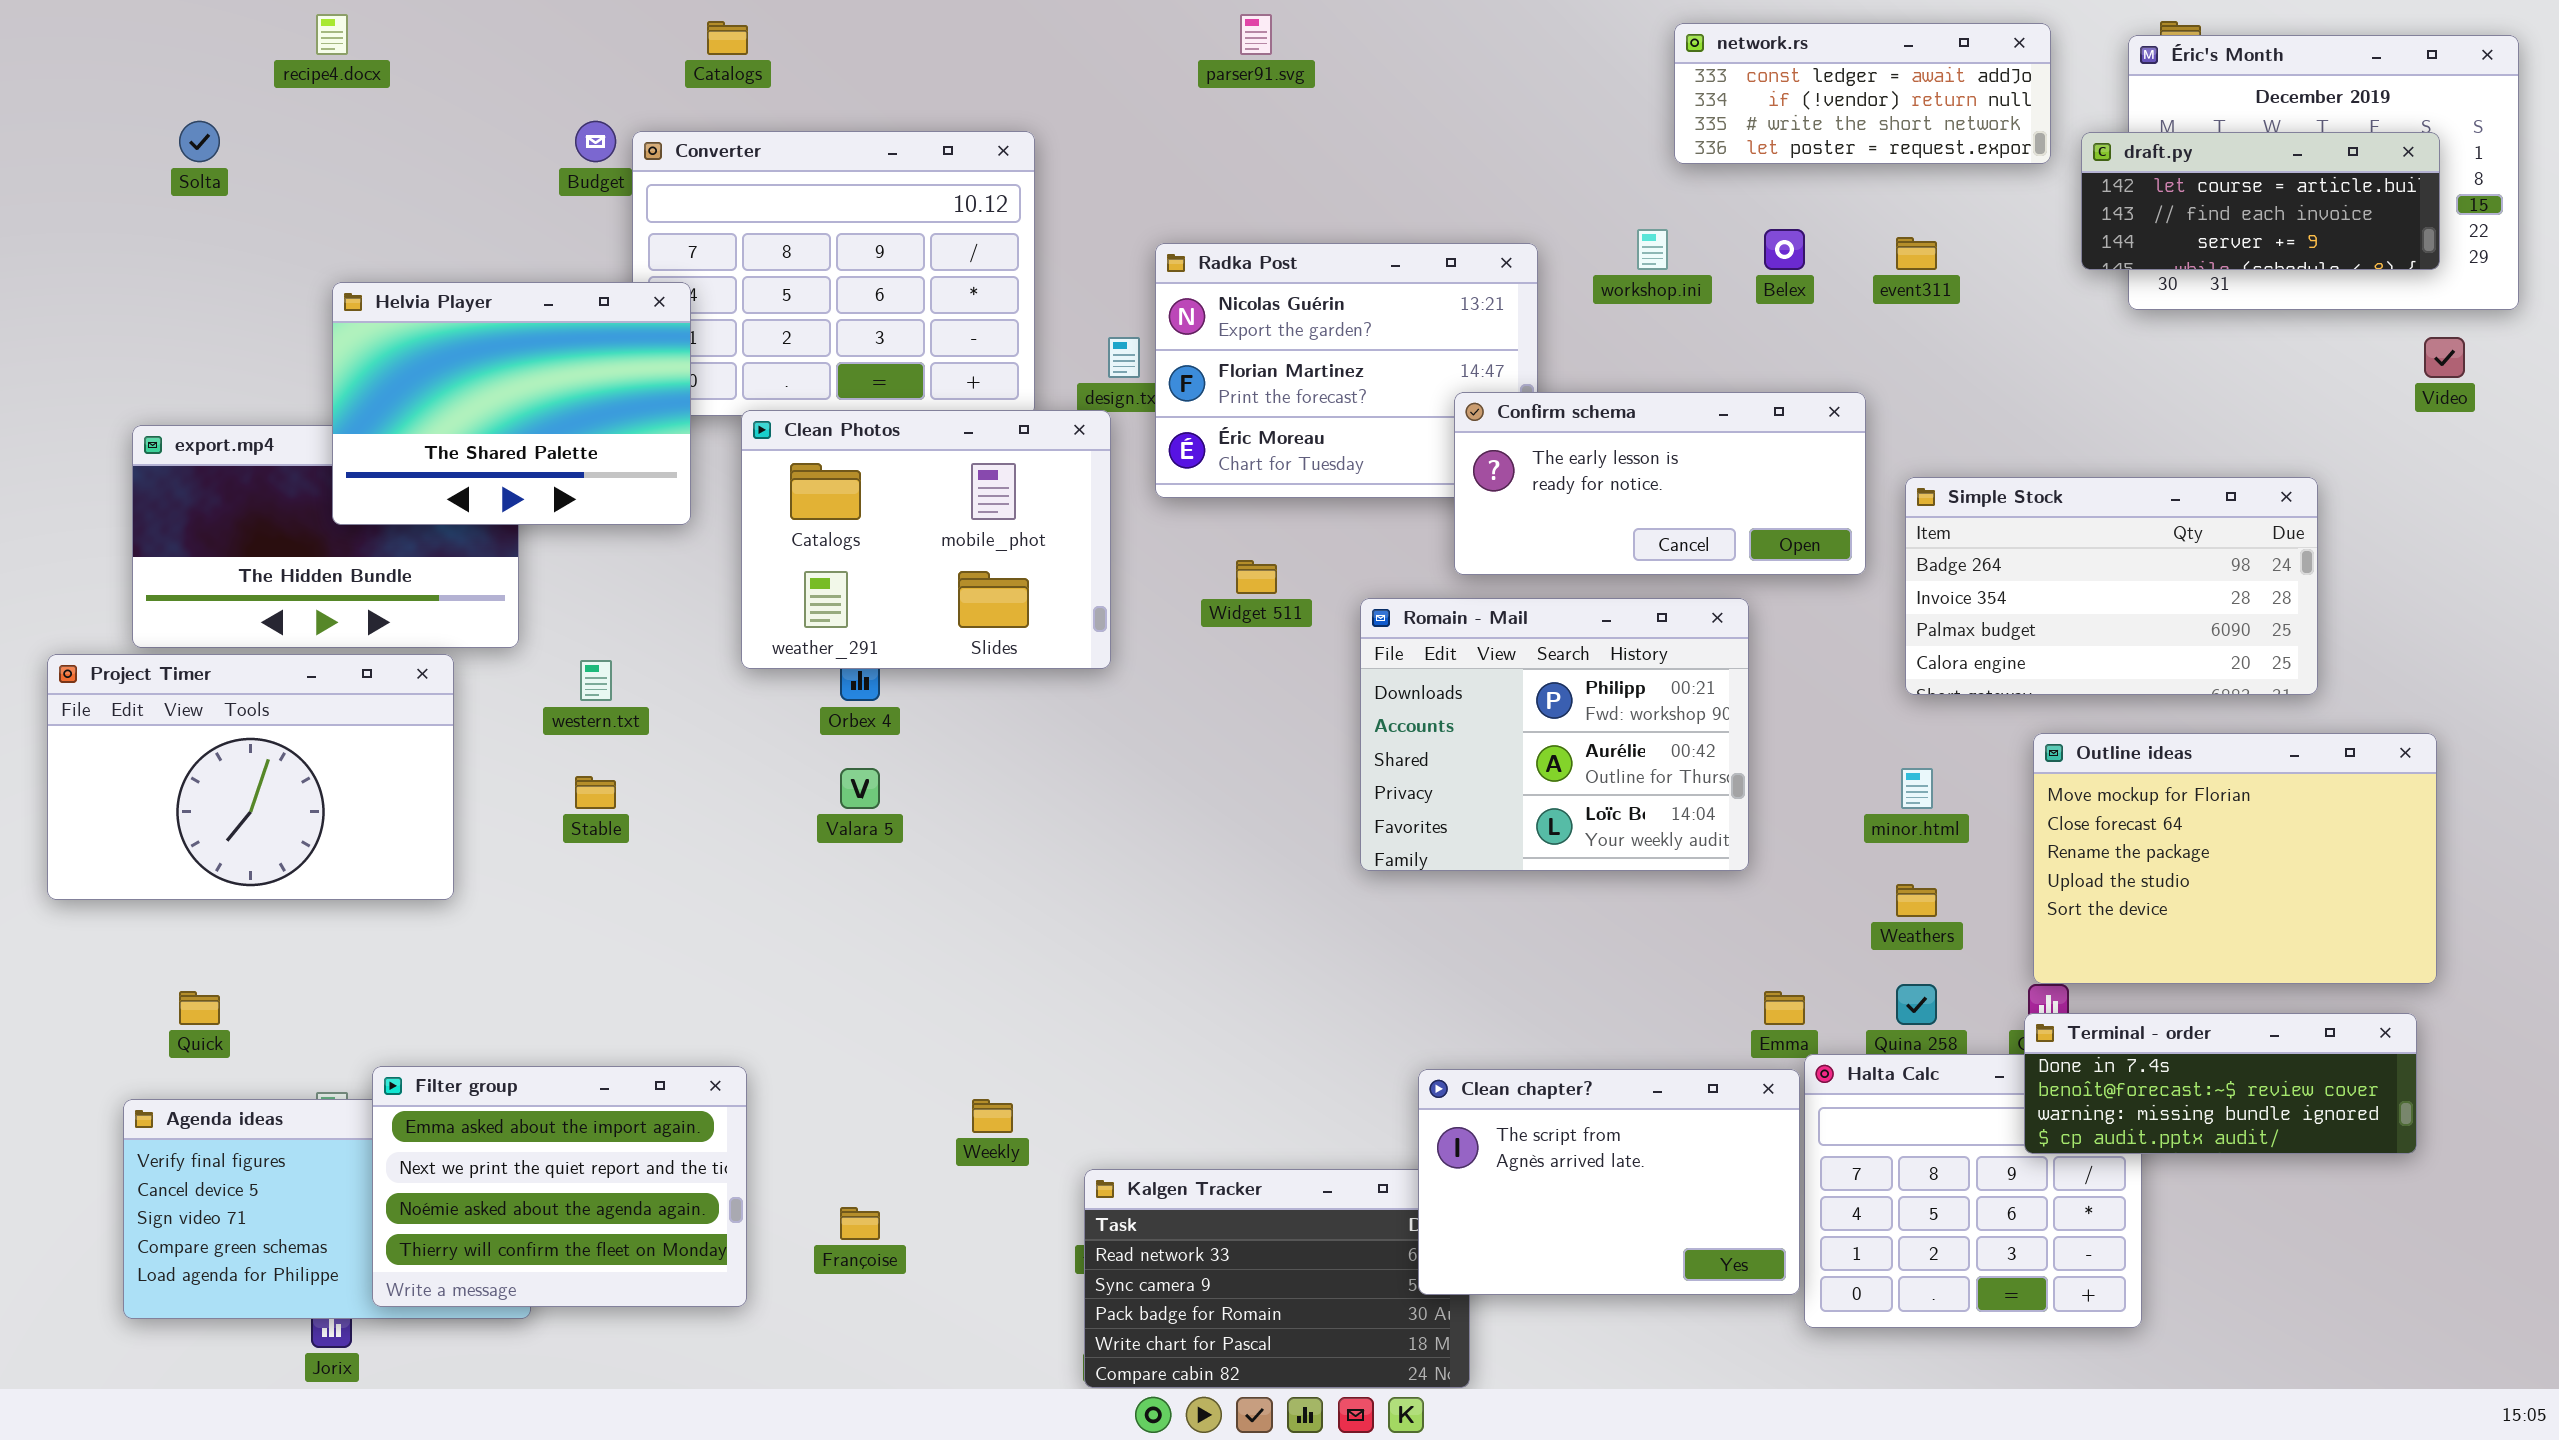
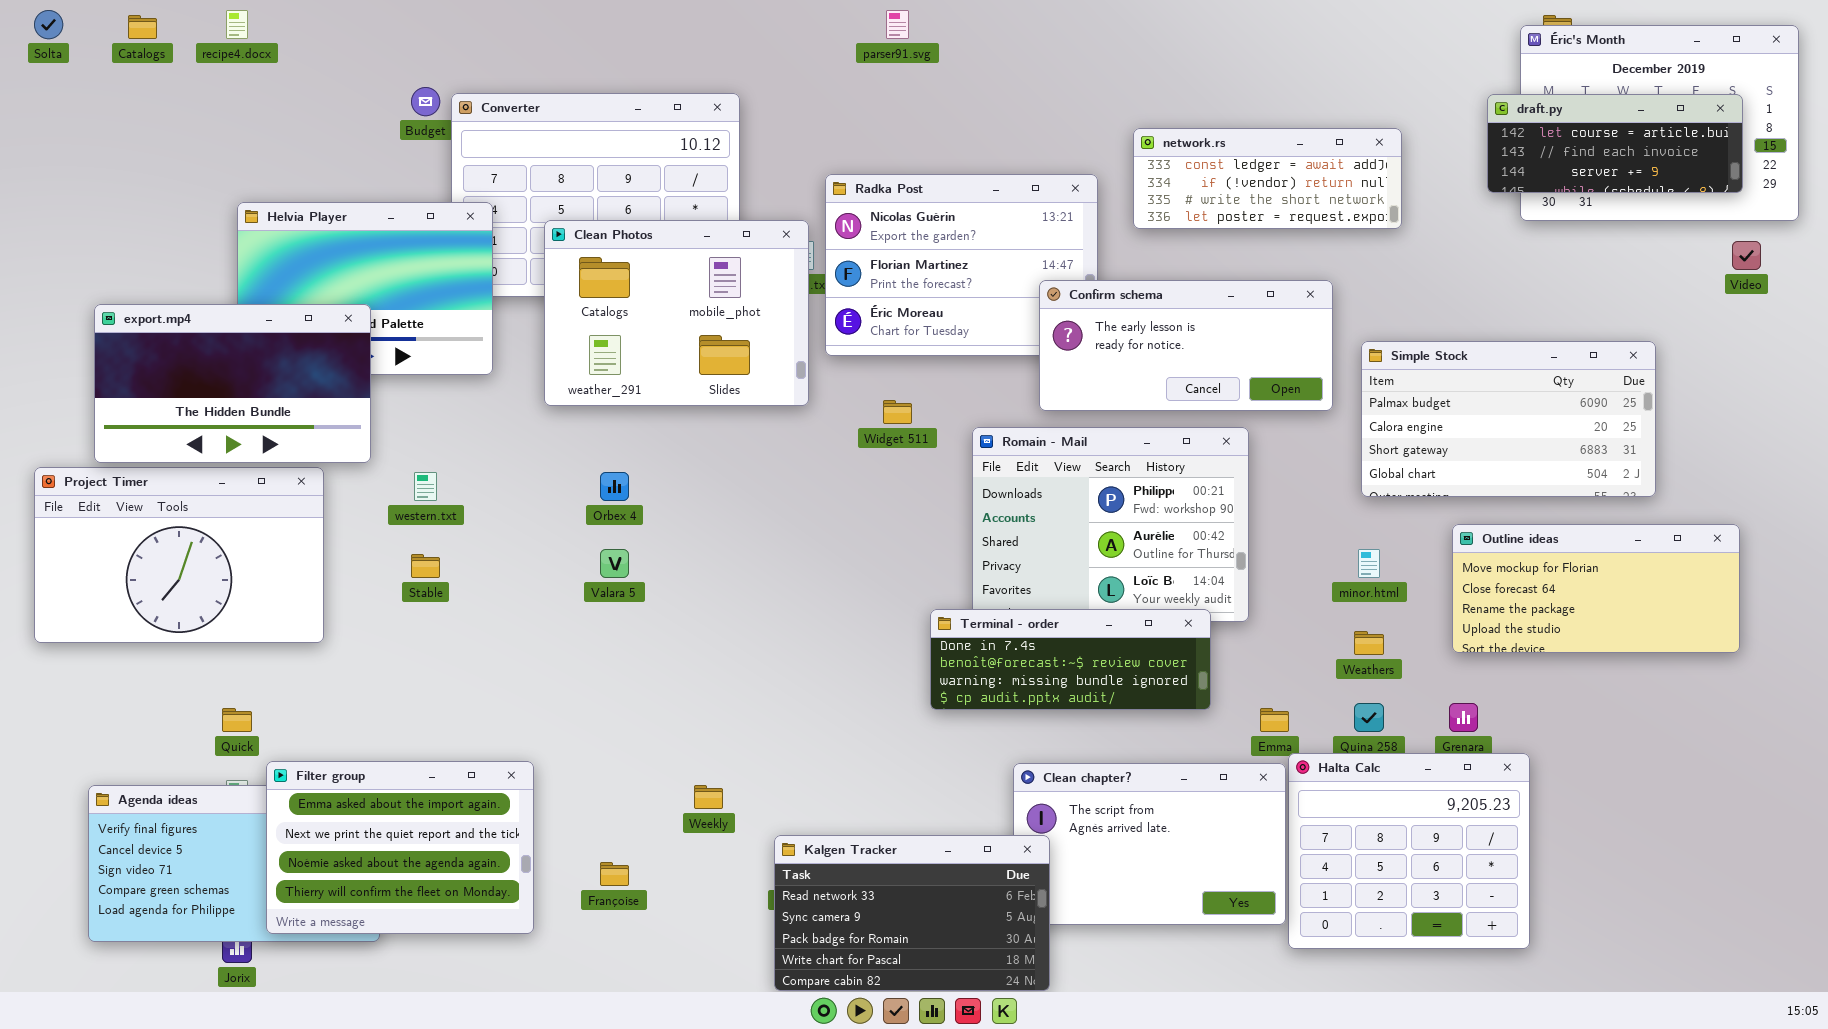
Catalogs: [707,21,748,55] -> [128,15,157,39], moved
network.rs: [1674,23,2051,164] -> [1133,128,1402,229], moved
Solta: [179,121,220,162] -> [34,10,63,39], moved
Clean Photos: [741,410,1111,669] -> [544,220,809,406], moved
export.mp4: [132,425,519,648] -> [94,304,371,463], raised
Simple Stock: [1905,477,2318,695] -> [1361,341,1656,497], scrolled down 2 rows
Outline ideas: [2033,733,2437,984] -> [1452,524,1740,653], resized
Quick: [179,991,220,1025] -> [222,708,252,732], moved
Terminal - order: [2024,1013,2417,1154] -> [930,609,1211,710], moved
Kalgen Tracker: [1084,1169,1470,1388] -> [774,835,1050,991], raised

